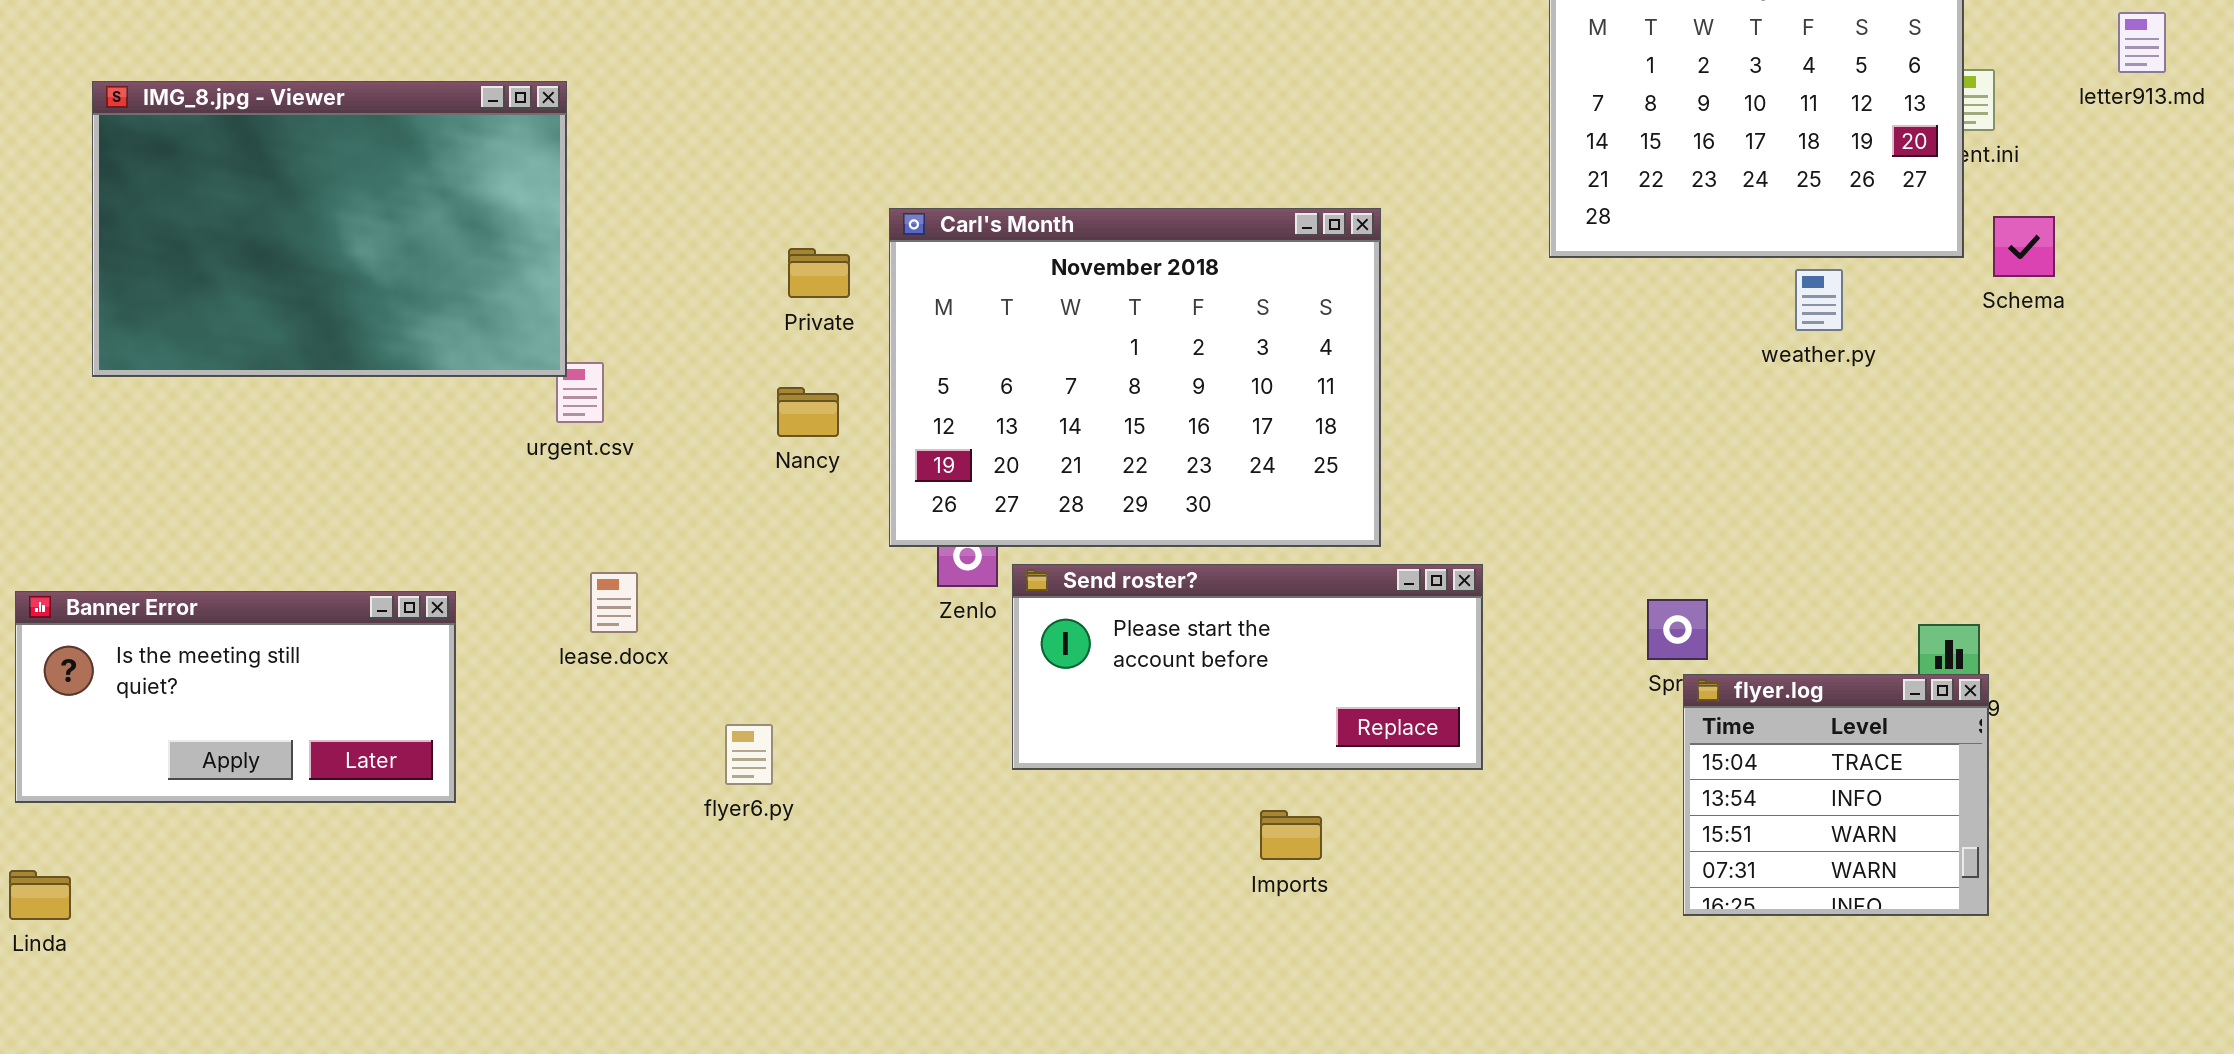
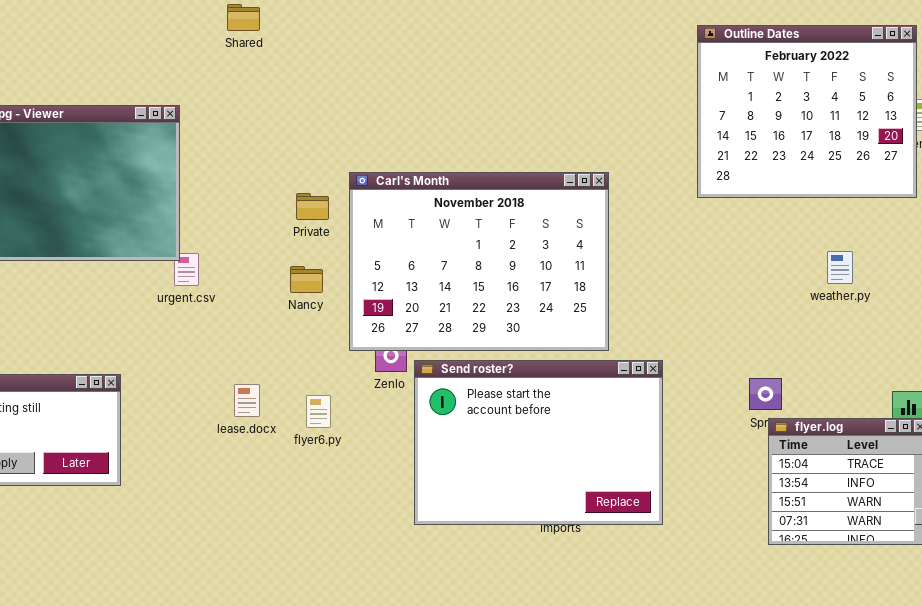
weather.py: [1795,269,1843,331] -> [827,251,853,284], moved
Send roster?: [1012,564,1483,770] -> [414,360,663,525], resized
lease.docx: [590,572,638,633] -> [234,384,260,417], moved
flyer6.py: [725,724,773,785] -> [306,395,331,428], moved

